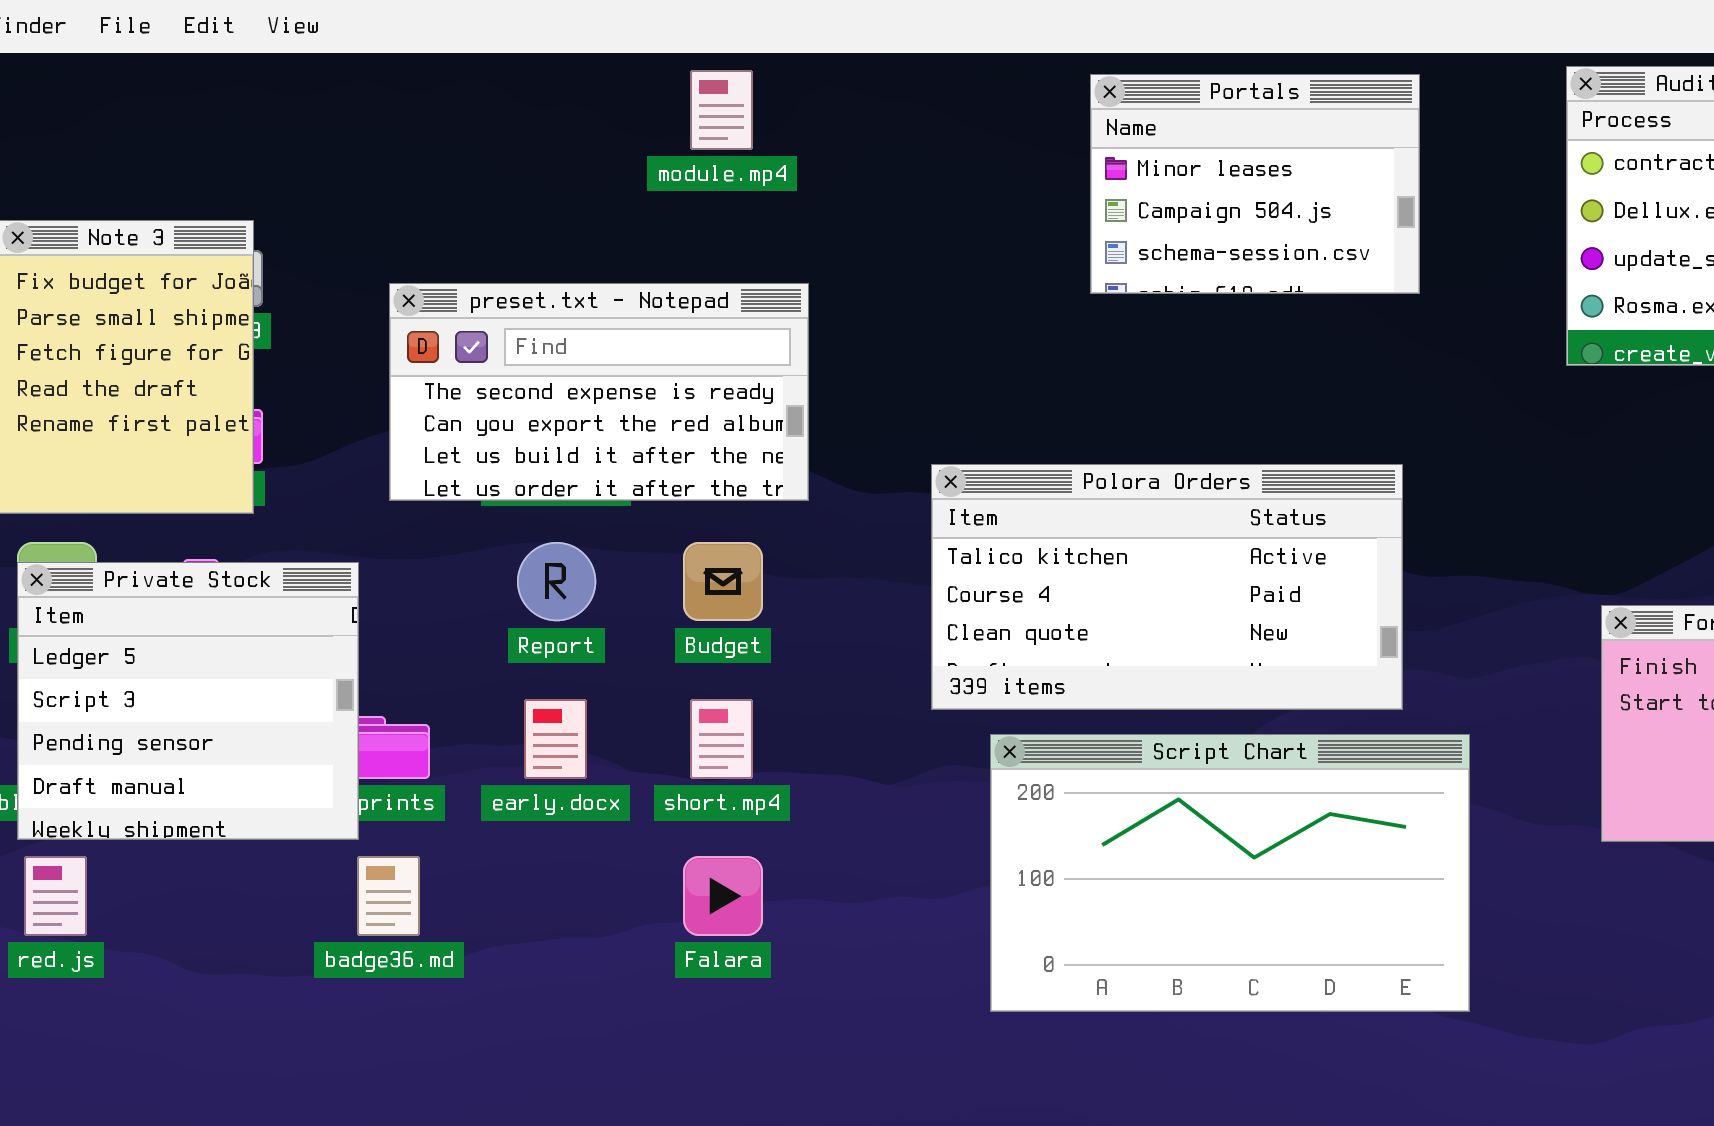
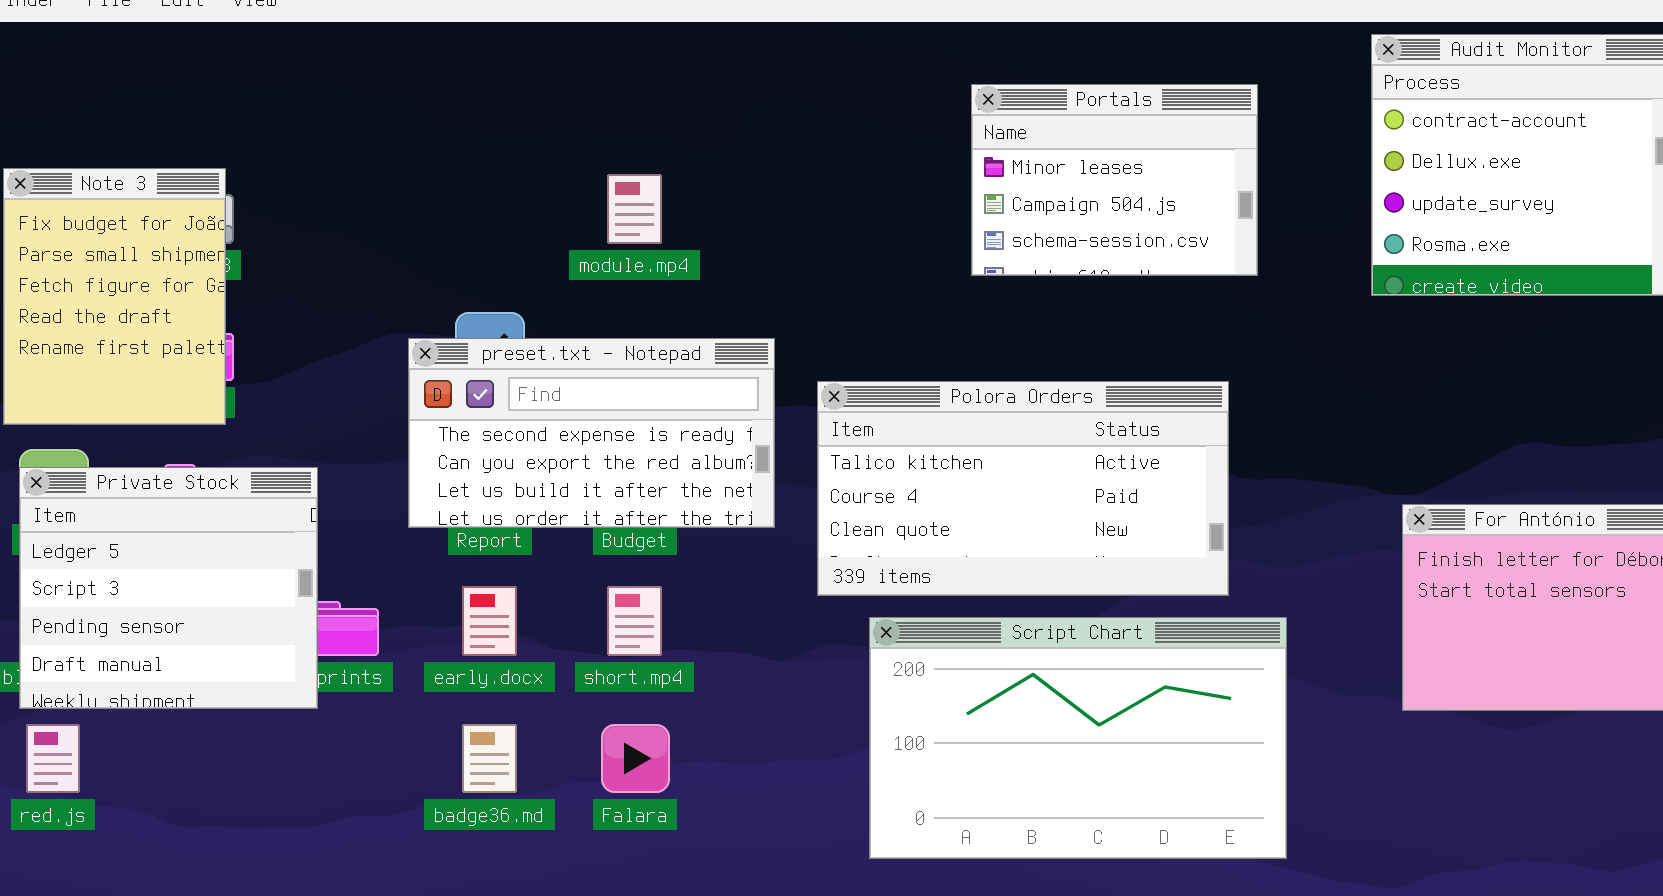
module.mp4: [690,70,753,150] -> [607,174,662,244], moved
Portals: [1090,74,1420,294] -> [971,84,1258,276], moved
preset.txt - Notepad: [389,283,809,501] -> [408,338,775,528], moved
badge36.md: [357,856,420,936] -> [462,724,517,793], moved

